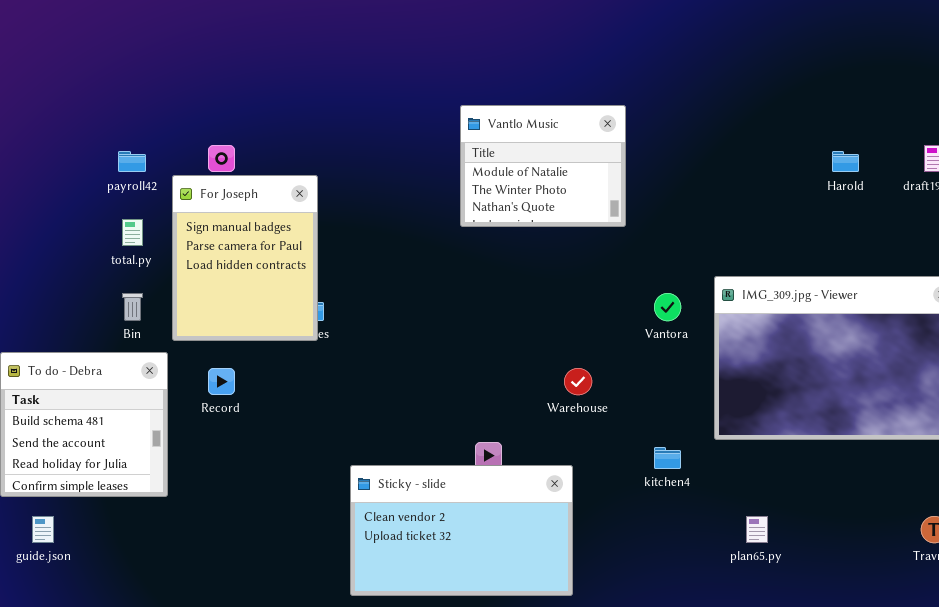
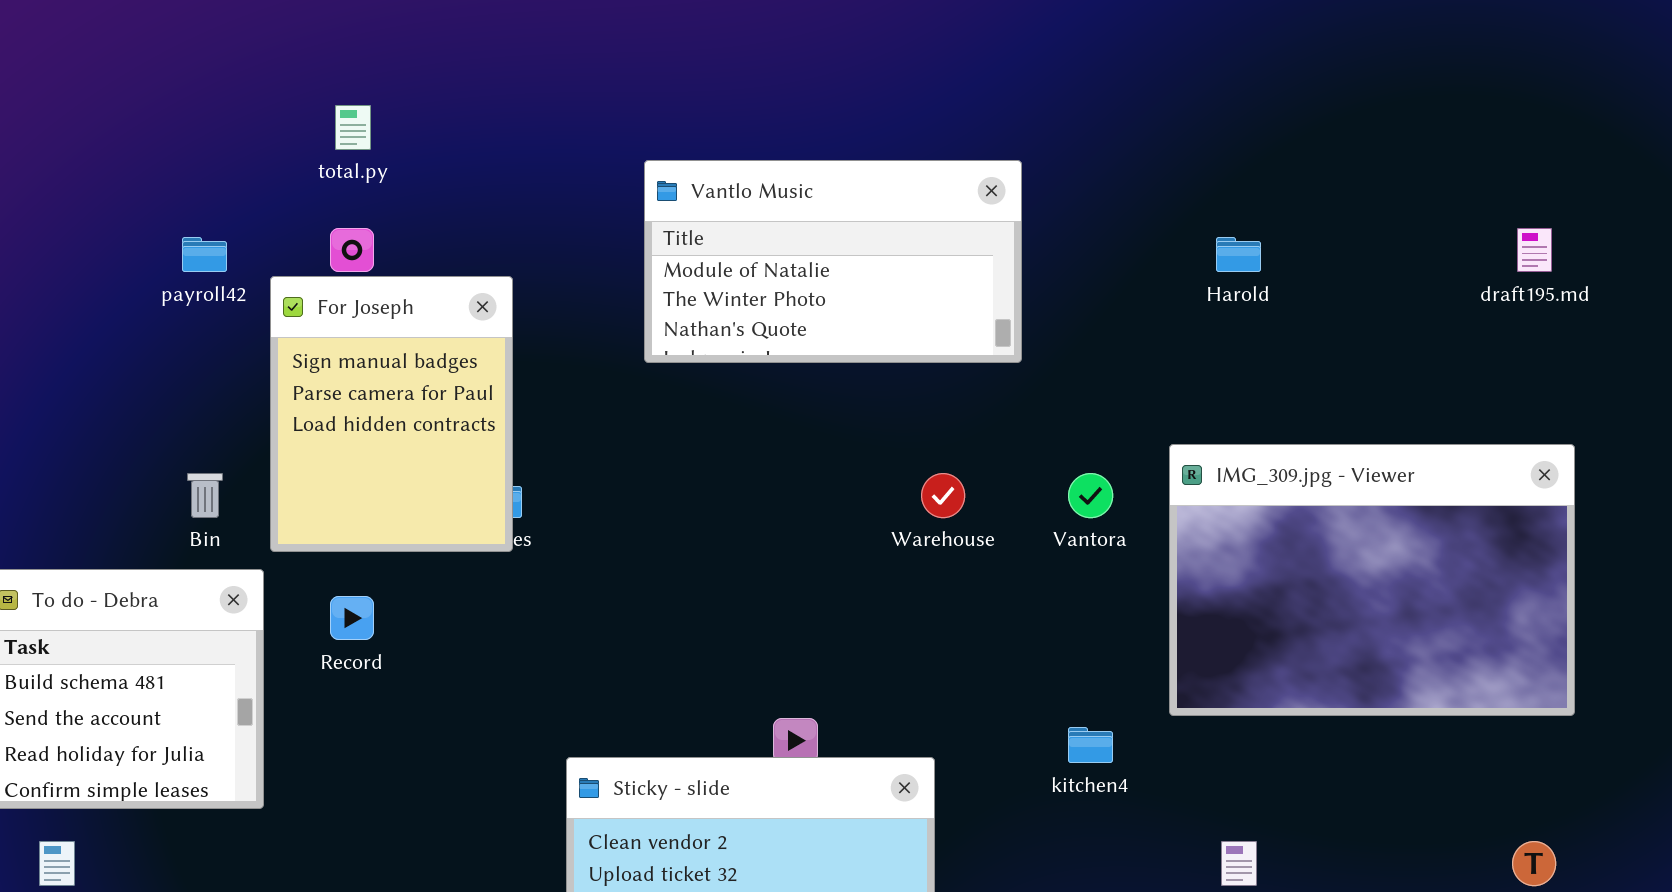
Vantlo Music: [460,105,626,227] -> [644,160,1022,363], resized
Harold: [832,151,859,172] -> [1216,237,1261,272], moved
total.py: [122,219,143,246] -> [335,105,371,150], moved
Warehouse: [564,368,592,395] -> [921,473,965,518], moved

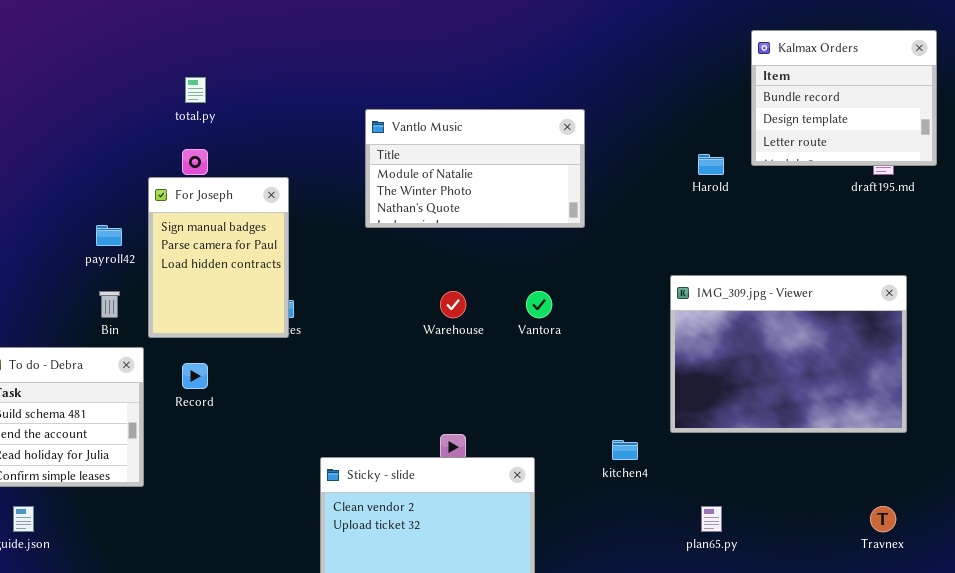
Kalmax Orders: none -> [751,30,937,166], opened
payroll42: [182,237,227,272] -> [96,225,122,246], moved
Warehouse: [921,473,965,518] -> [440,291,466,318], moved
Vantora: [1068,473,1113,518] -> [526,291,552,318], moved

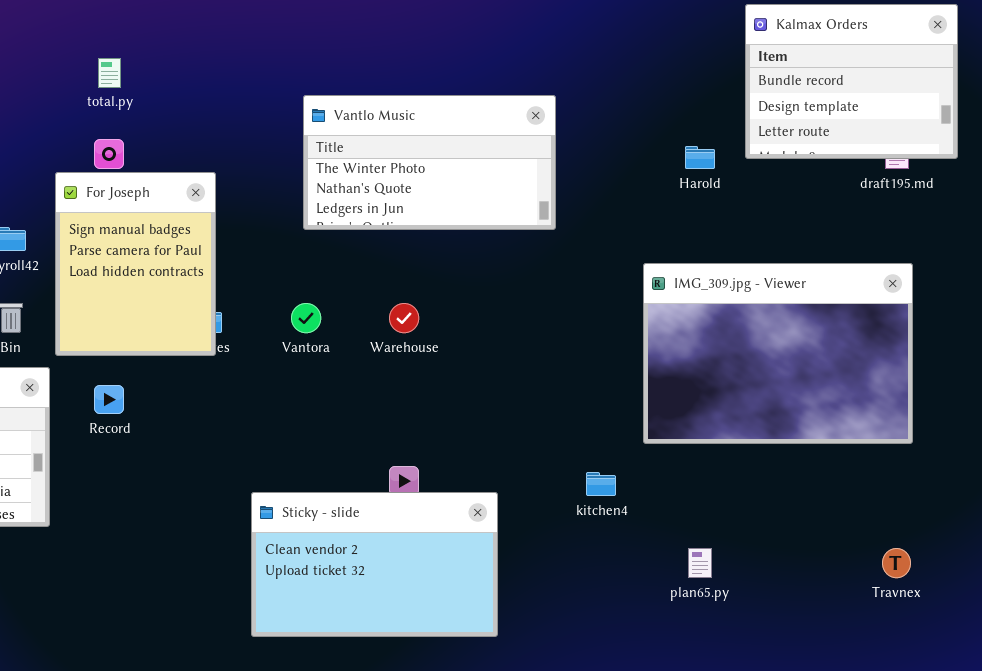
Vantlo Music: [365,109,585,228] -> [303,95,556,230], scrolled down 1 row
IMG_309.jpg - Viewer: [670,275,907,433] -> [643,263,913,444], moved
Vantora: [526,291,552,318] -> [291,303,321,333], moved

